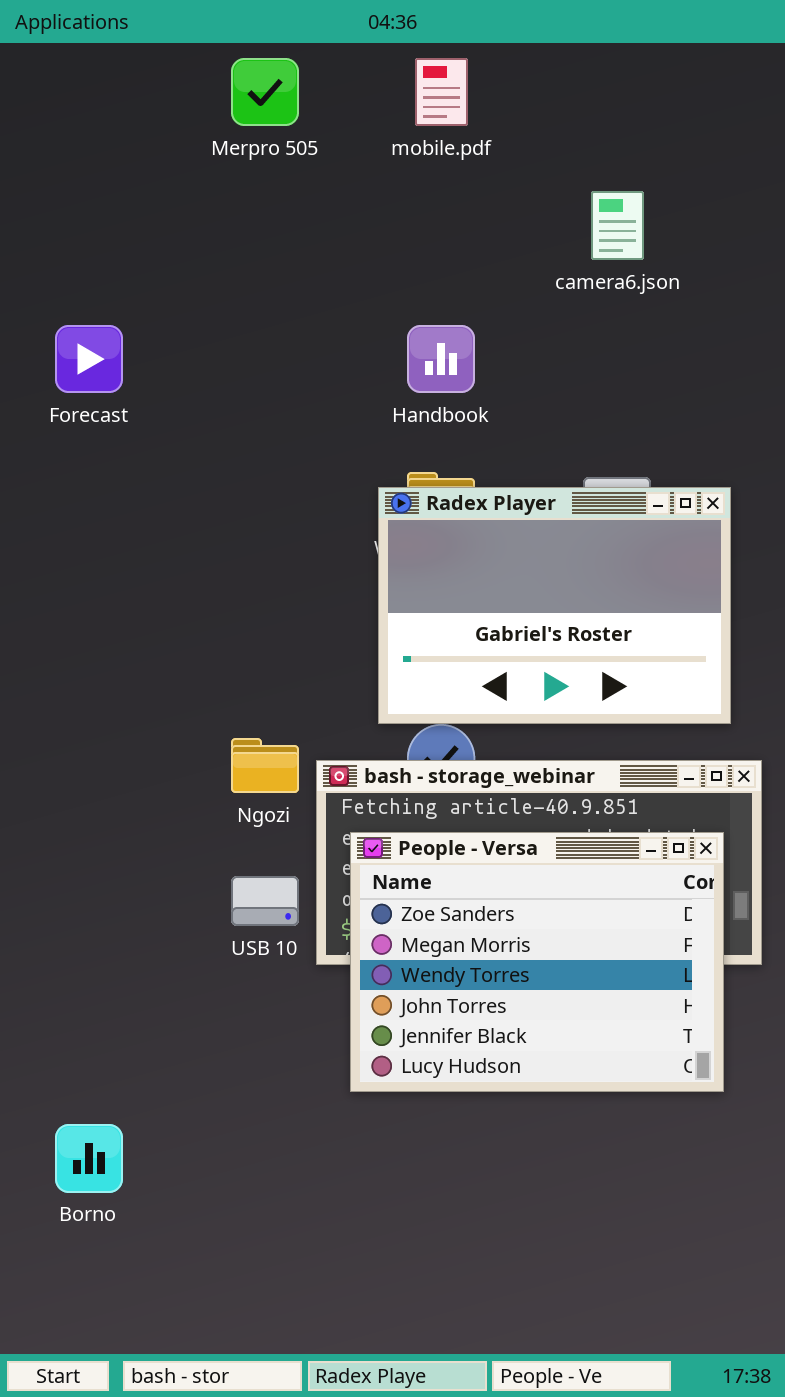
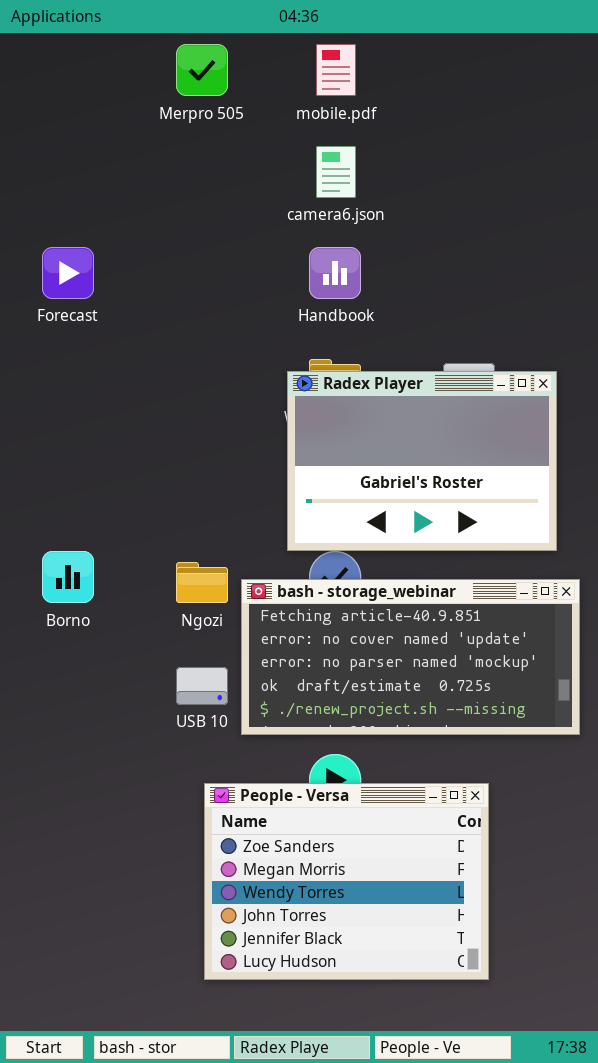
camera6.json: [591,191,644,260] -> [316,146,356,198], moved
People - Versa: [350,832,724,1092] -> [204,783,489,980], moved
Borno: [55,1124,123,1193] -> [42,551,94,603], moved

